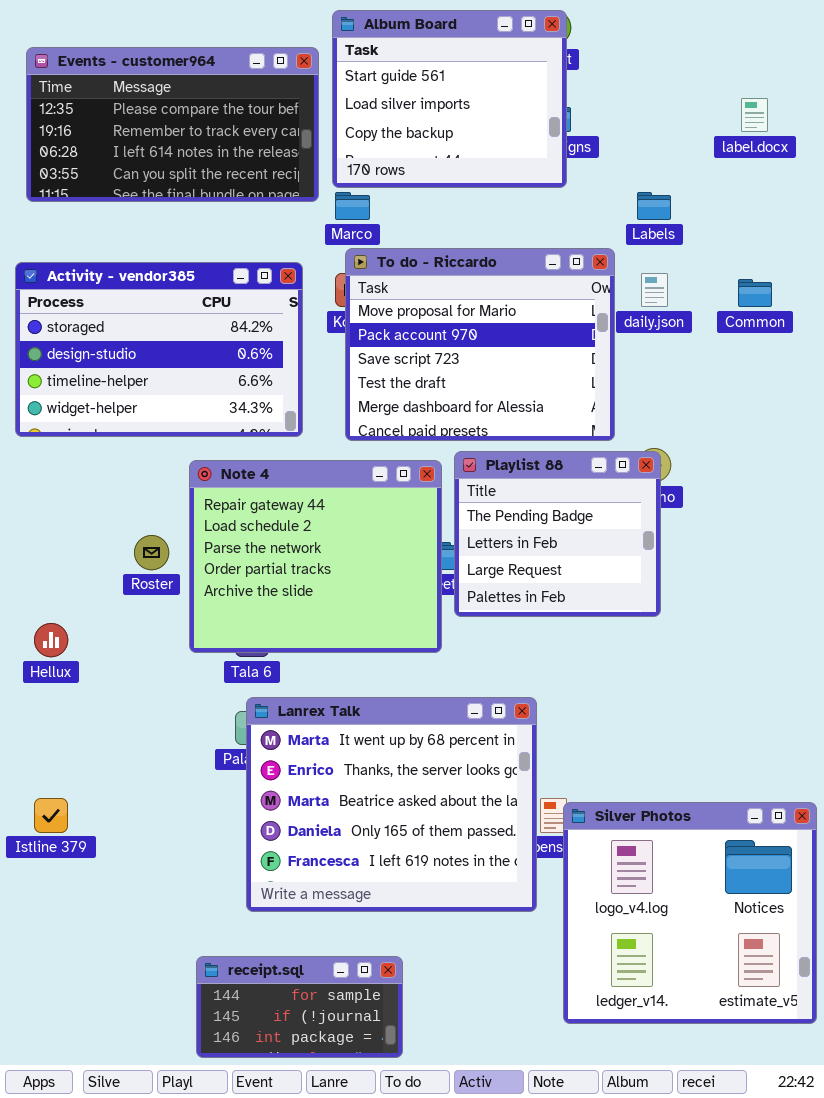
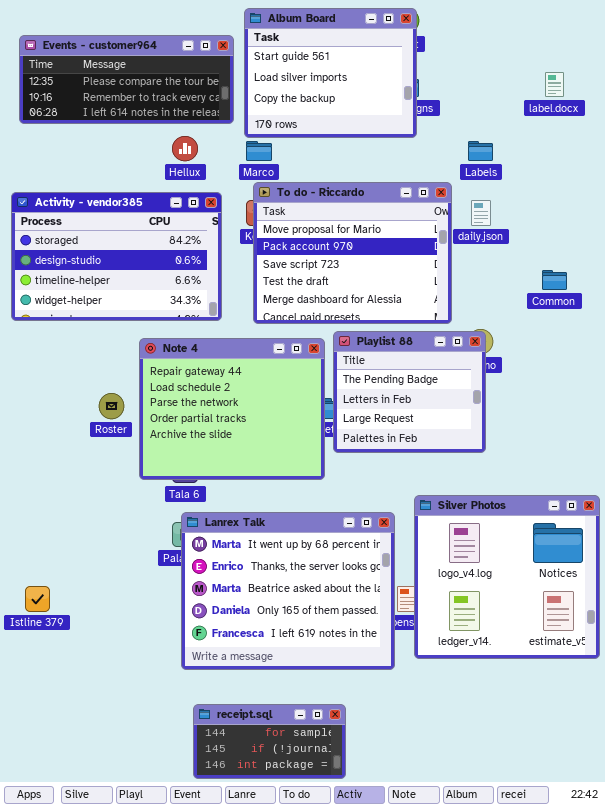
Events - customer964: [26,47,319,202] -> [19,35,234,124], resized
Common: [738,279,772,307] -> [542,270,567,290], moved
Hellux: [34,623,68,657] -> [172,136,198,161], moved
Silver Photos: [563,802,817,1024] -> [414,495,600,659], moved
receipt.sql: [196,956,403,1058] -> [193,704,346,779], moved

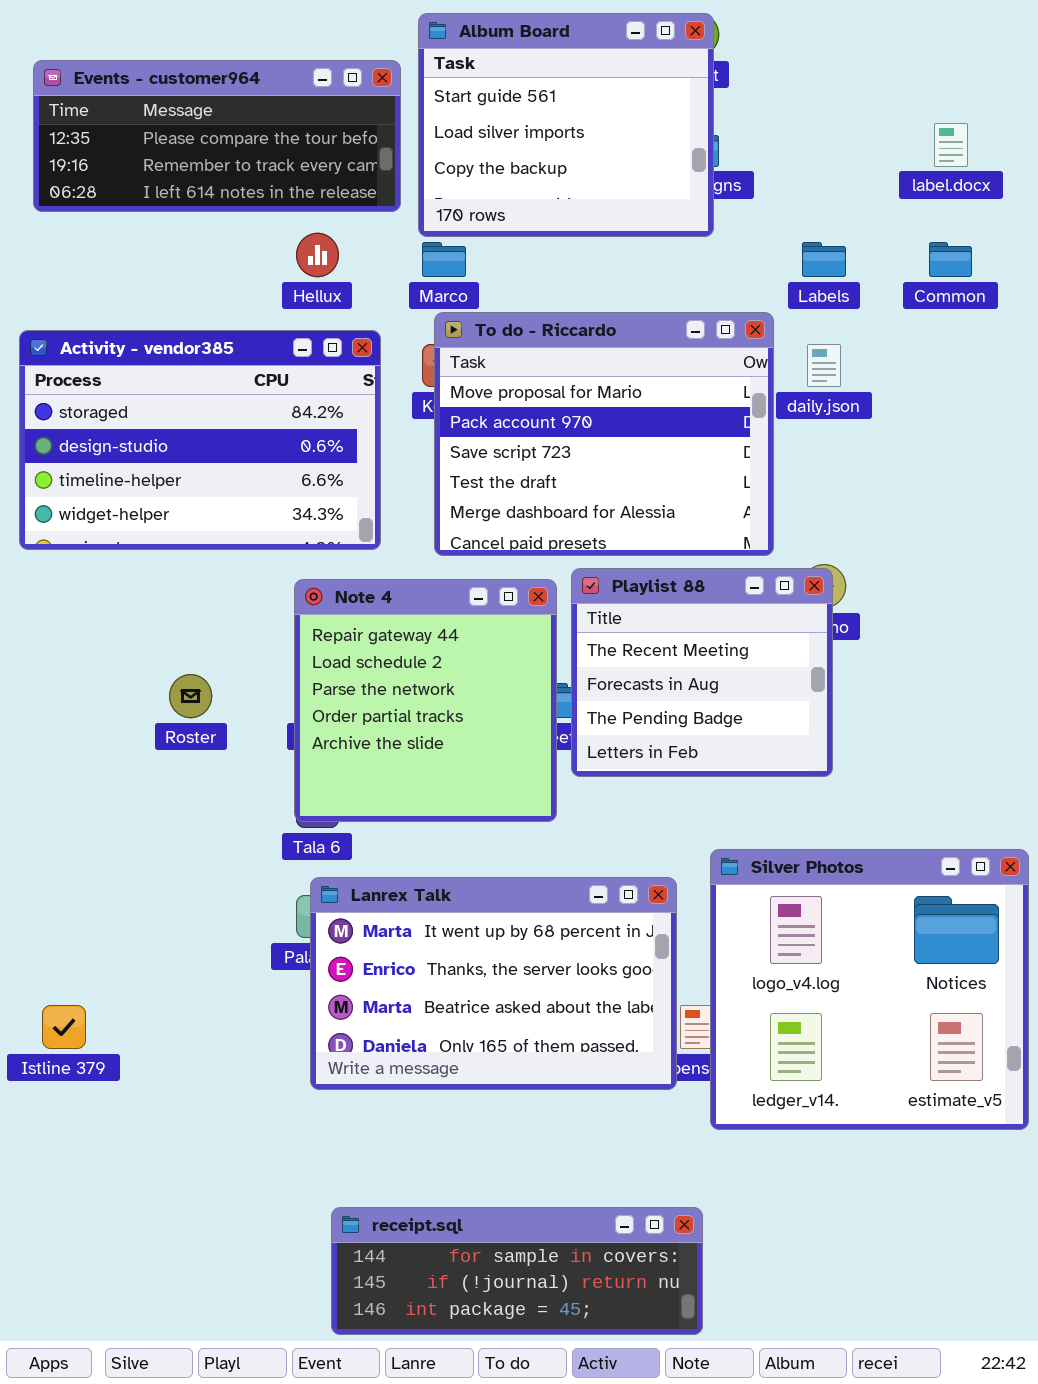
Common: [542,270,567,290] -> [929,242,972,277], moved
Playlist 88: [333,331,486,453] -> [571,568,833,777], scrolled up 2 rows
Note 4: [139,338,325,480] -> [294,579,557,822], resized
Lanrex Talk: [181,512,395,670] -> [310,877,677,1090], resized
receipt.sql: [193,704,346,779] -> [331,1207,703,1335], resized

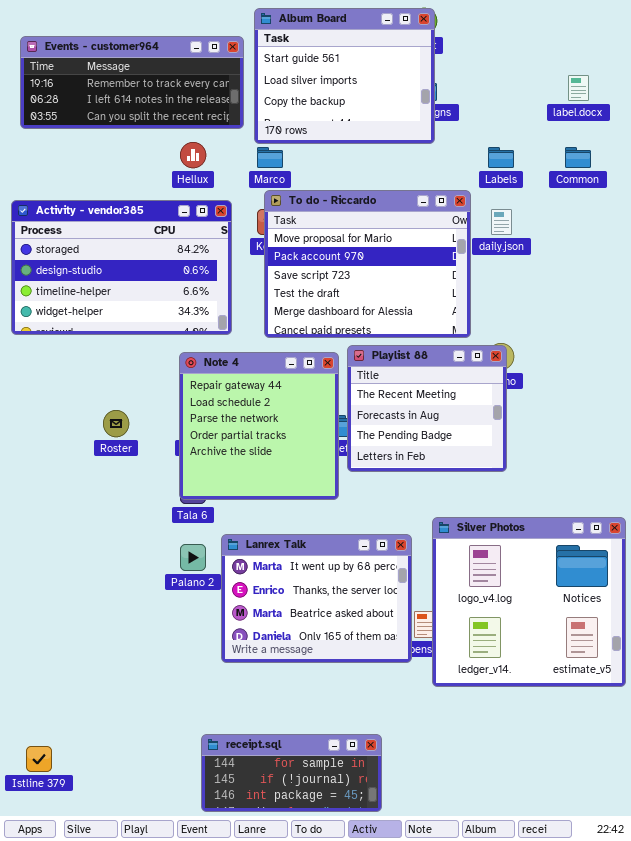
Events - customer964: [33,60,401,212] -> [20,36,244,129], scrolled down 1 row
Lanrex Talk: [310,877,677,1090] -> [221,534,412,663], resized
Istline 379: [42,1005,86,1049] -> [26,746,52,772], moved
receipt.sql: [331,1207,703,1335] -> [201,734,382,812], resized

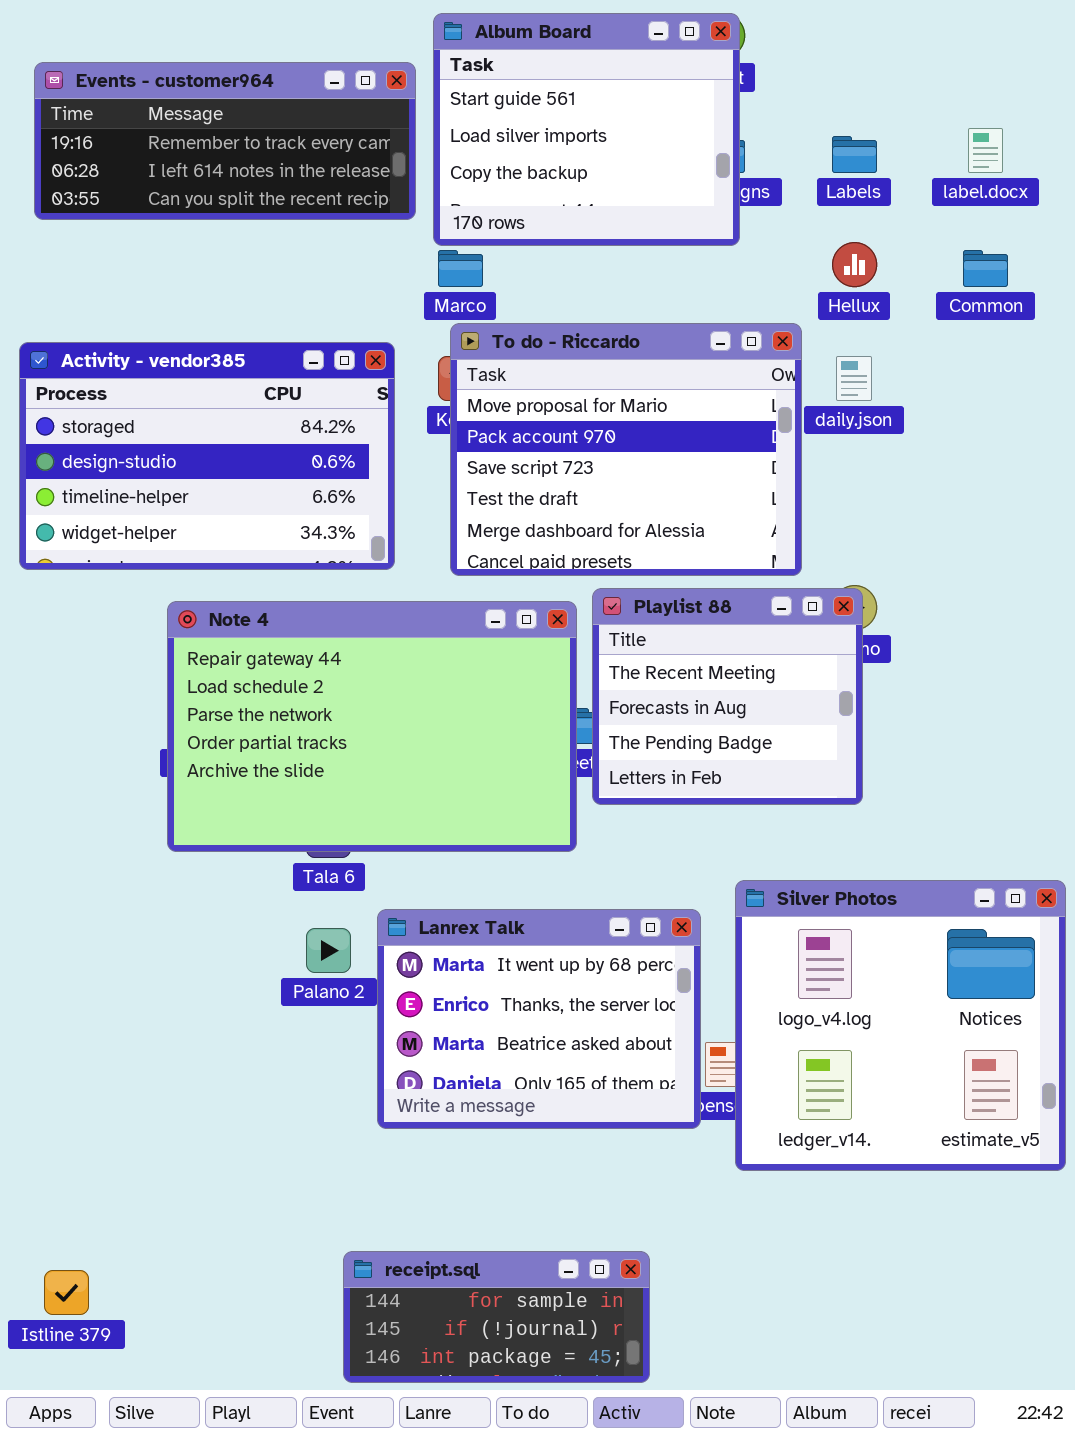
Hellux: [180,142,206,168] -> [832,242,877,287], moved
Labels: [488,147,514,168] -> [832,136,877,173], moved
Note 4: [179,352,339,500] -> [167,601,577,852], resized

